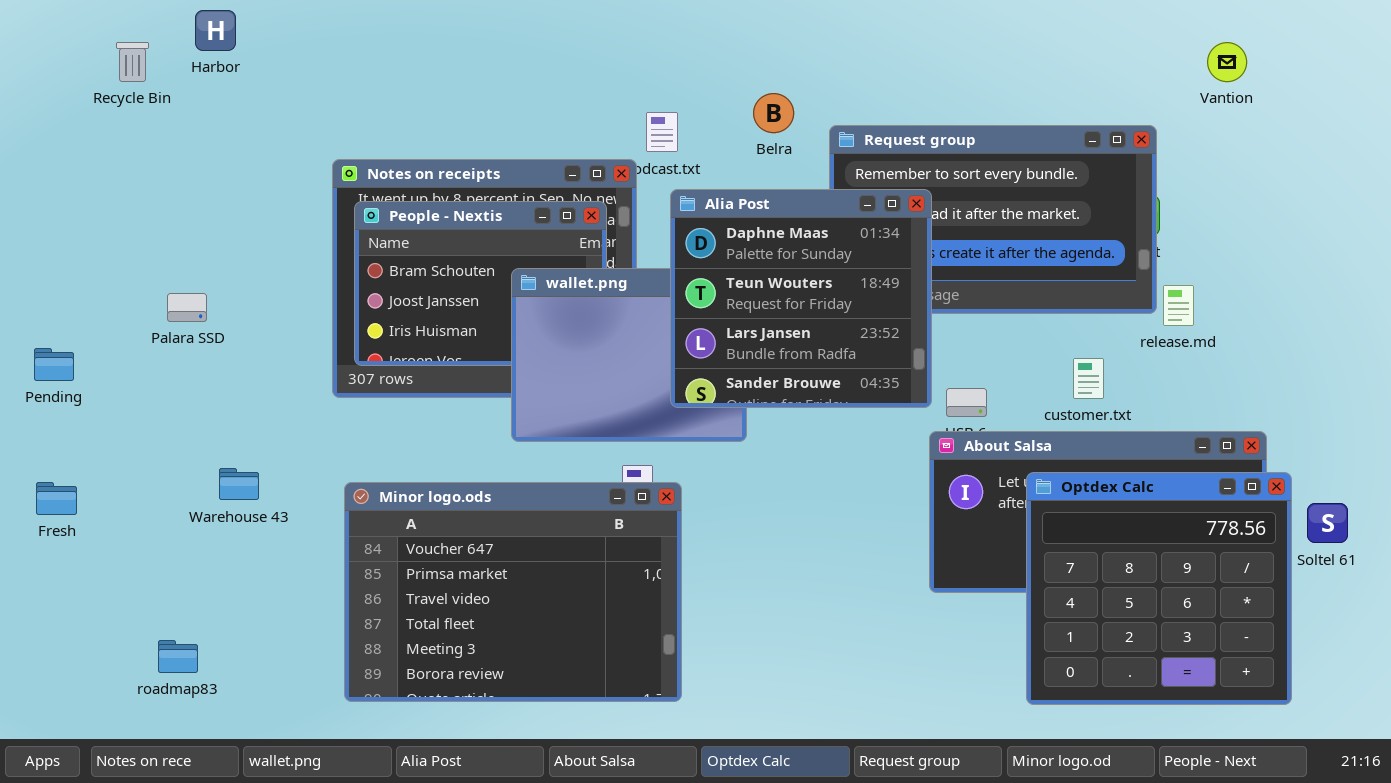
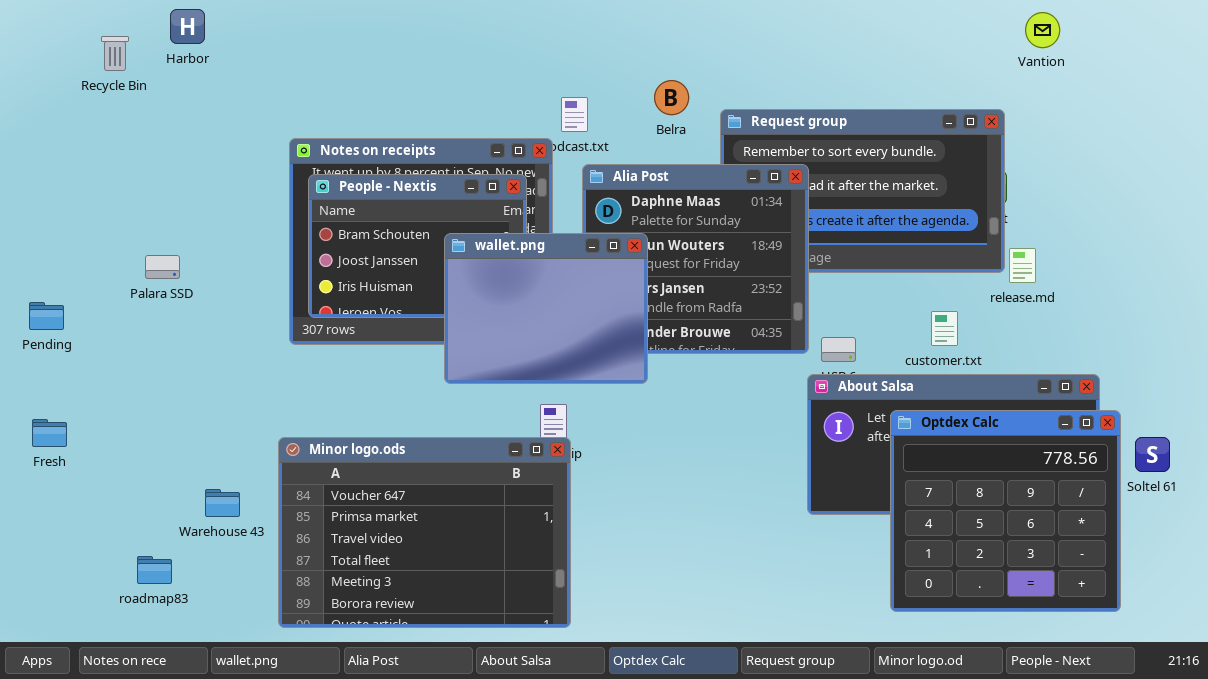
Vantion: [1207,42,1247,82] -> [1025,12,1060,48], moved
wallet.png: [511,268,747,442] -> [444,233,648,384], raised
Warehouse 43: [219,468,259,500] -> [205,489,240,517], moved
Minor logo.ods: [344,482,682,702] -> [278,437,571,628], moved

